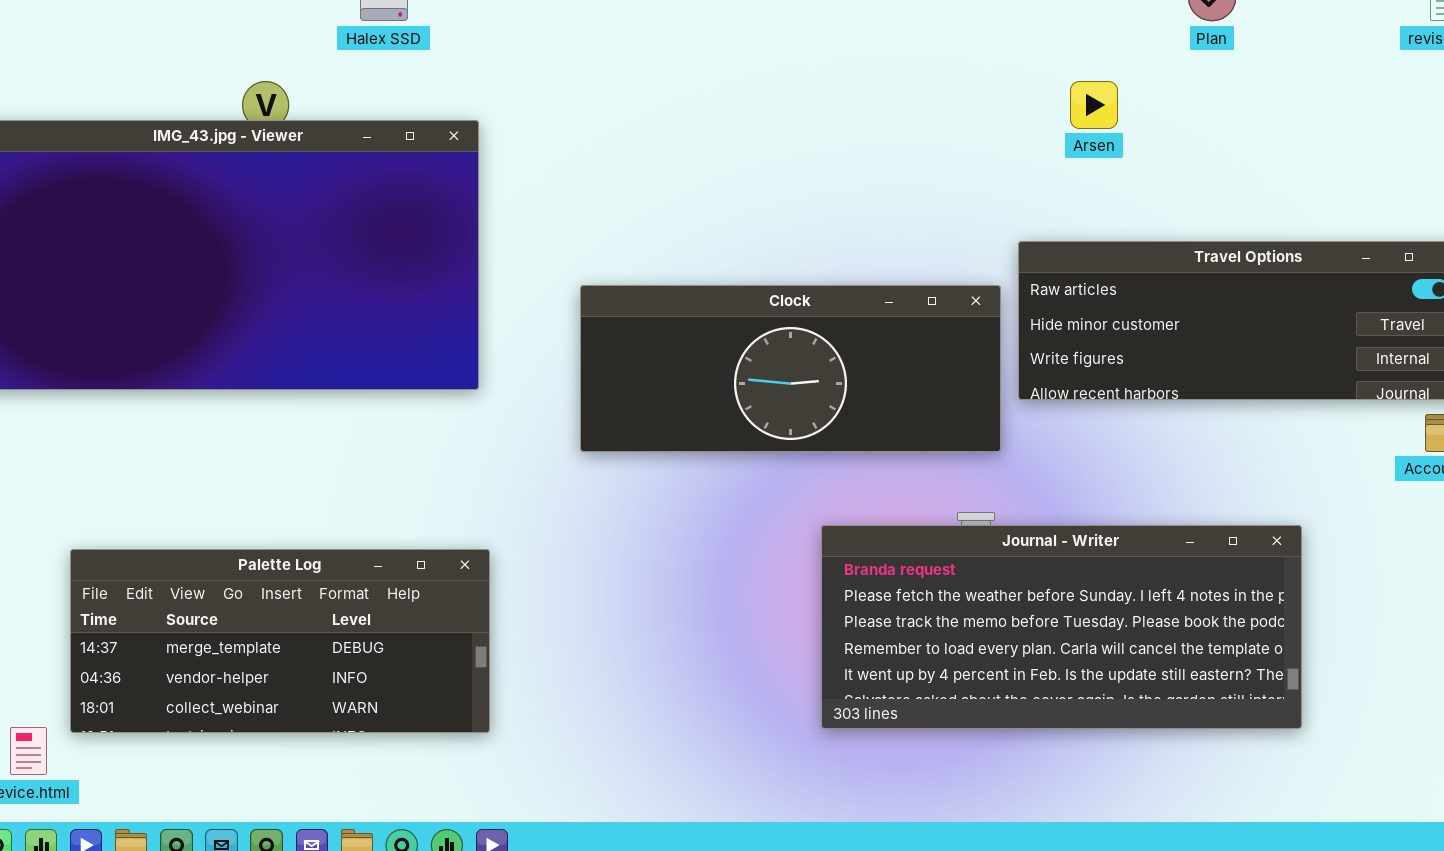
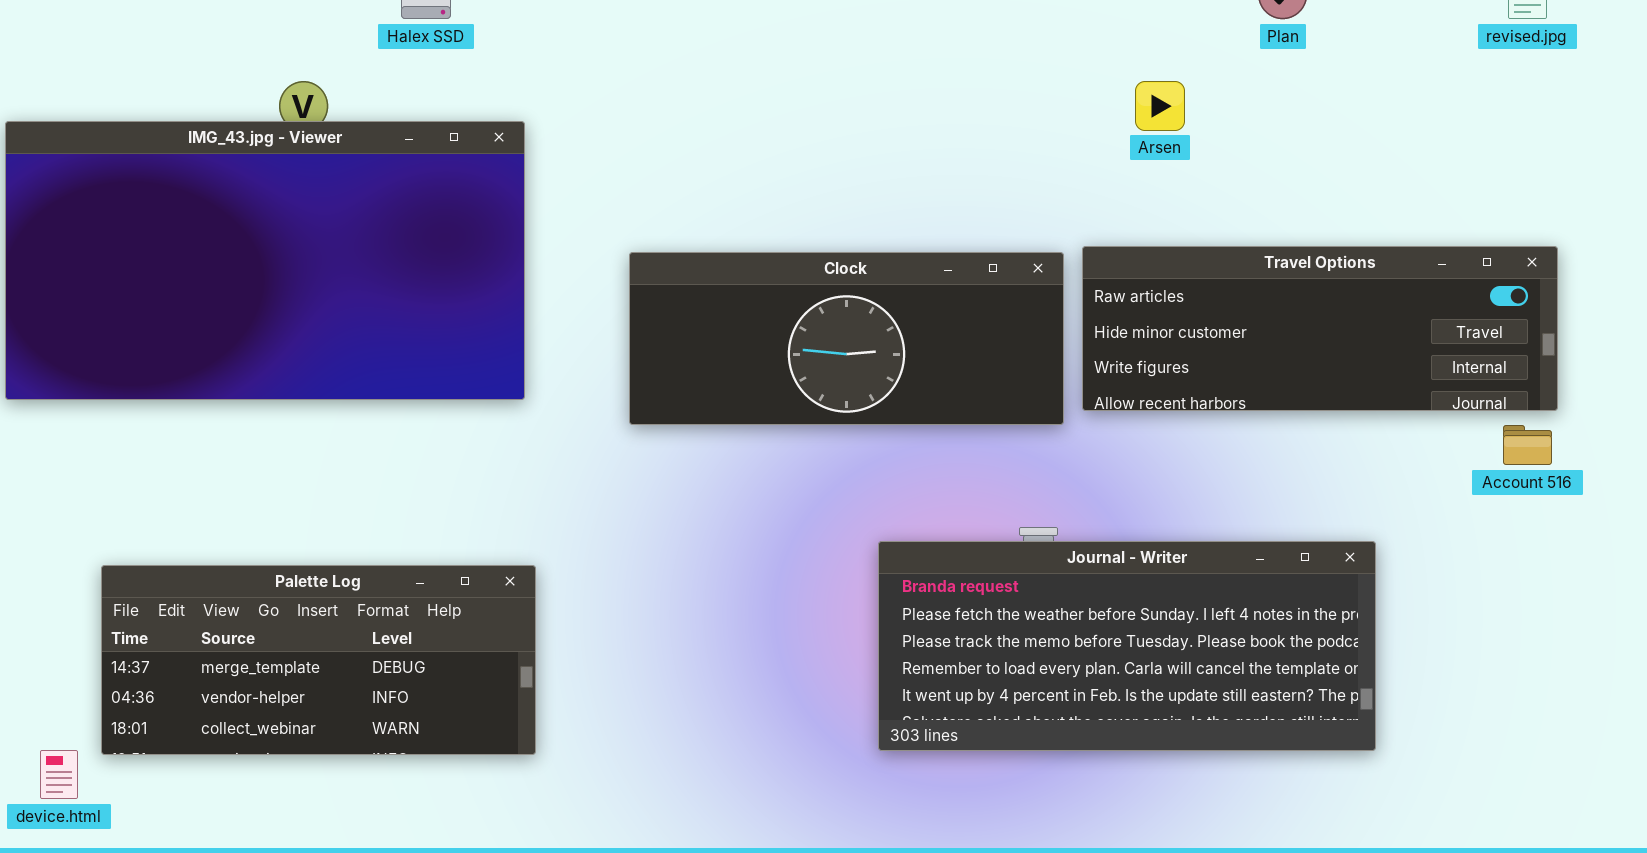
Clock: [580,285,1001,452] -> [629,252,1064,425], moved

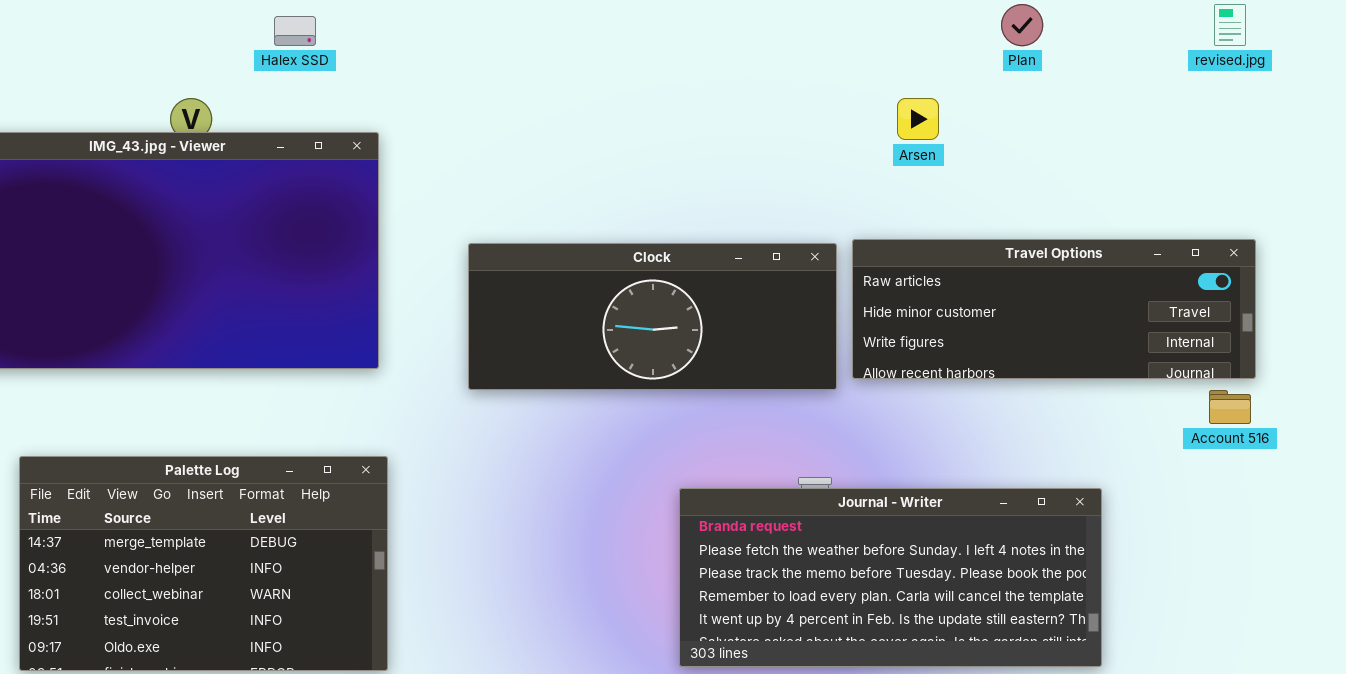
Palette Log: [101,565,536,755] -> [19,456,388,671], resized

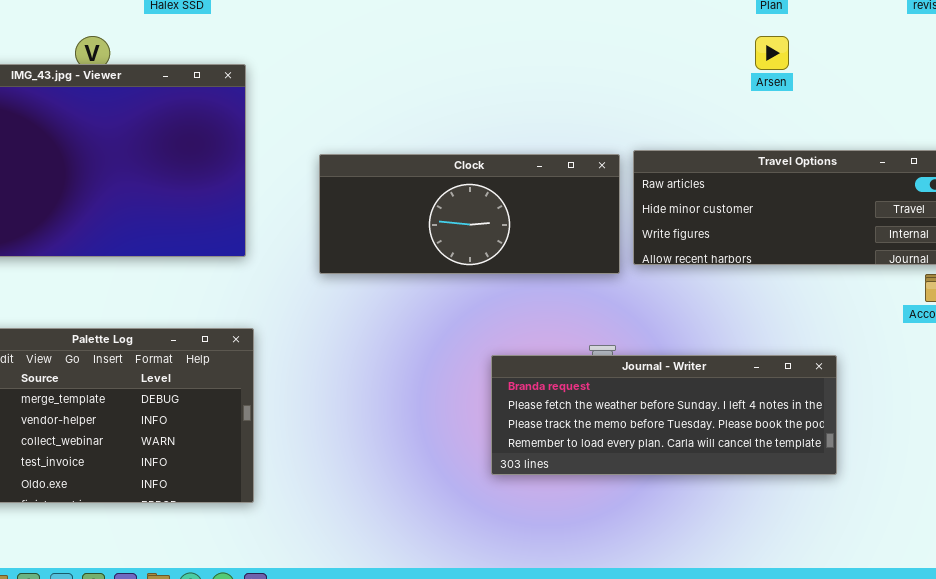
Arsen: [897,98,939,140] -> [755,36,789,70], moved
Journal - Writer: [679,488,1102,667] -> [491,355,837,475], resized

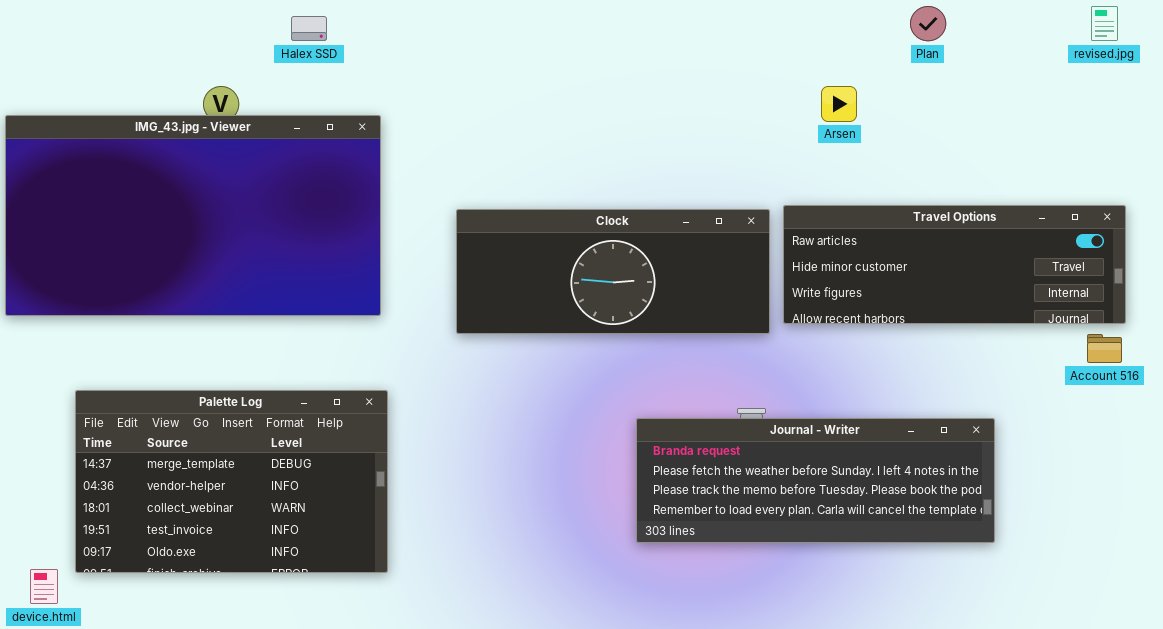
Arsen: [755,36,789,70] -> [821,86,857,122], moved

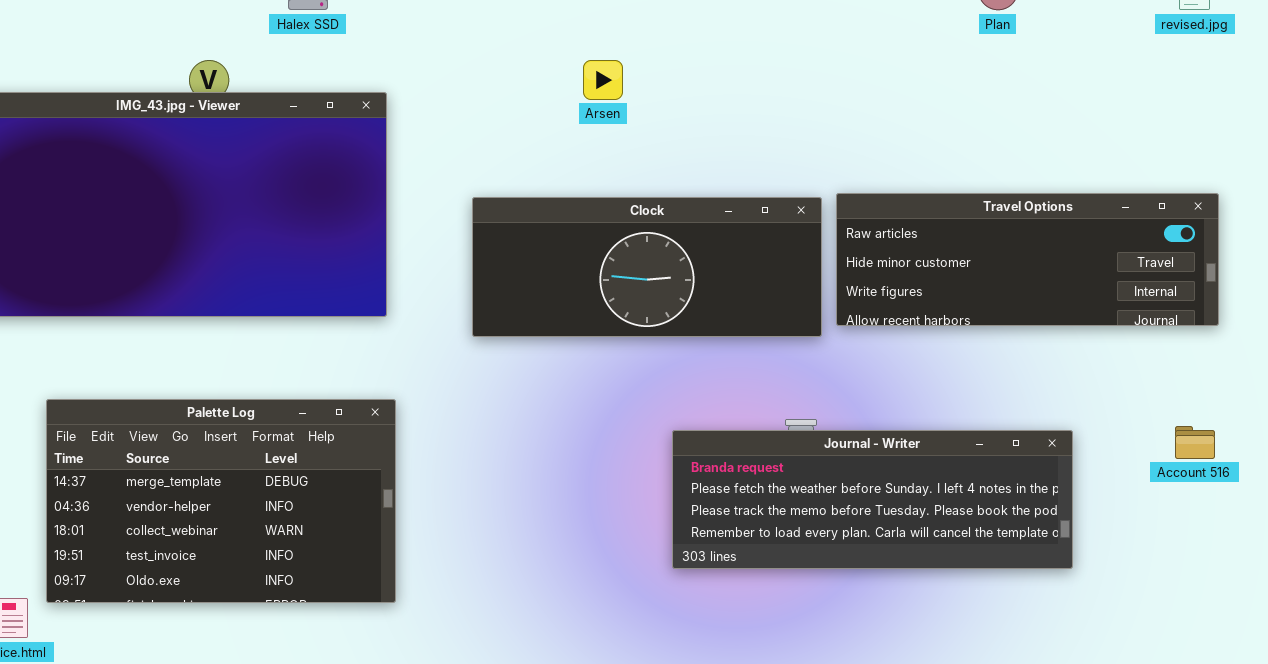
Arsen: [821,86,857,122] -> [583,60,623,100], moved
Account 516: [1087,334,1122,363] -> [1175,426,1215,459], moved

